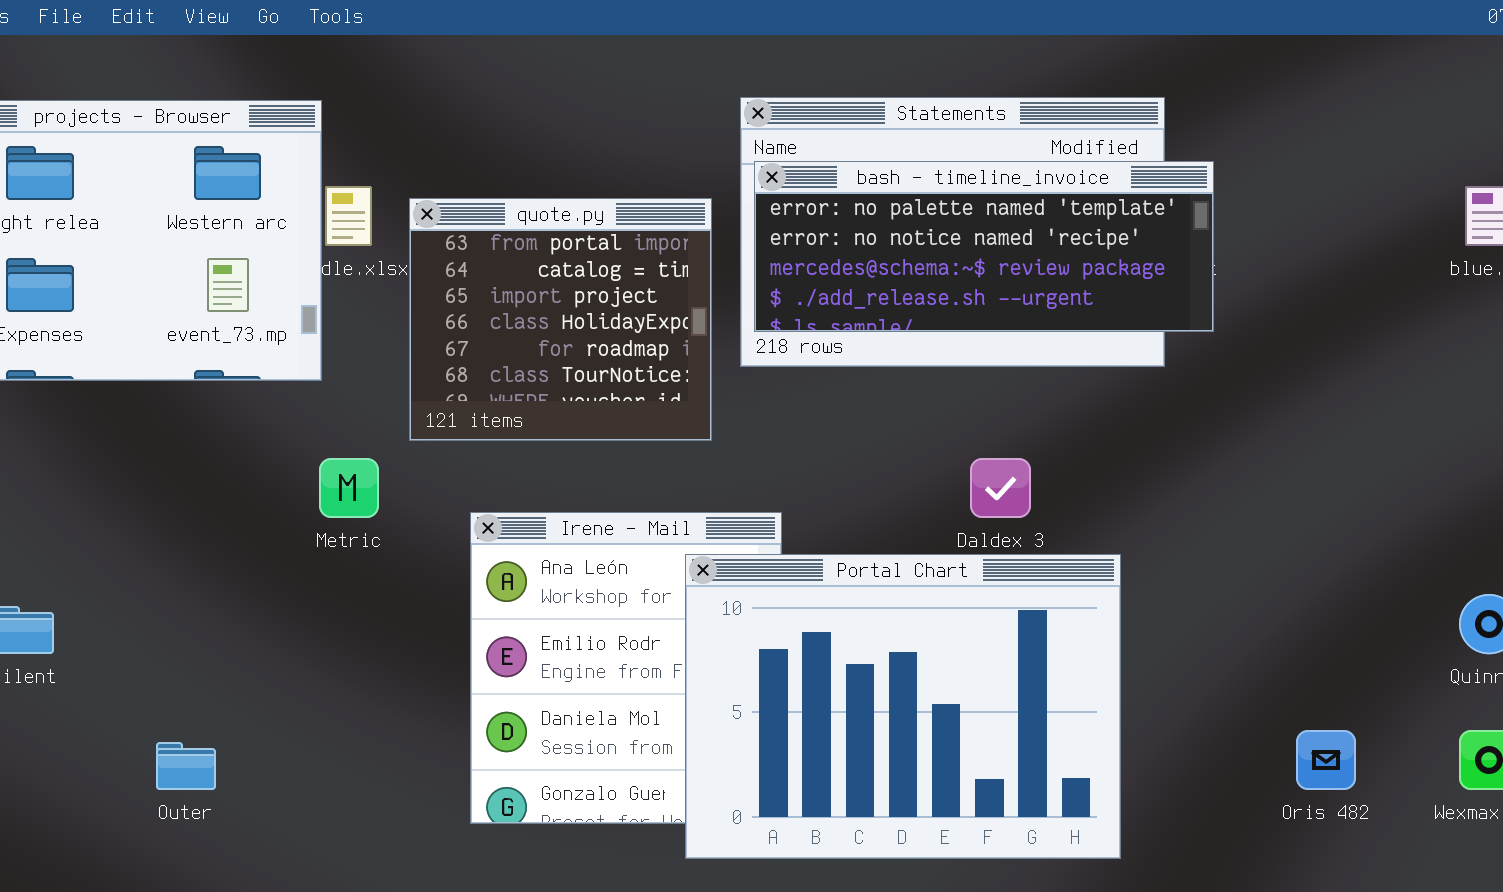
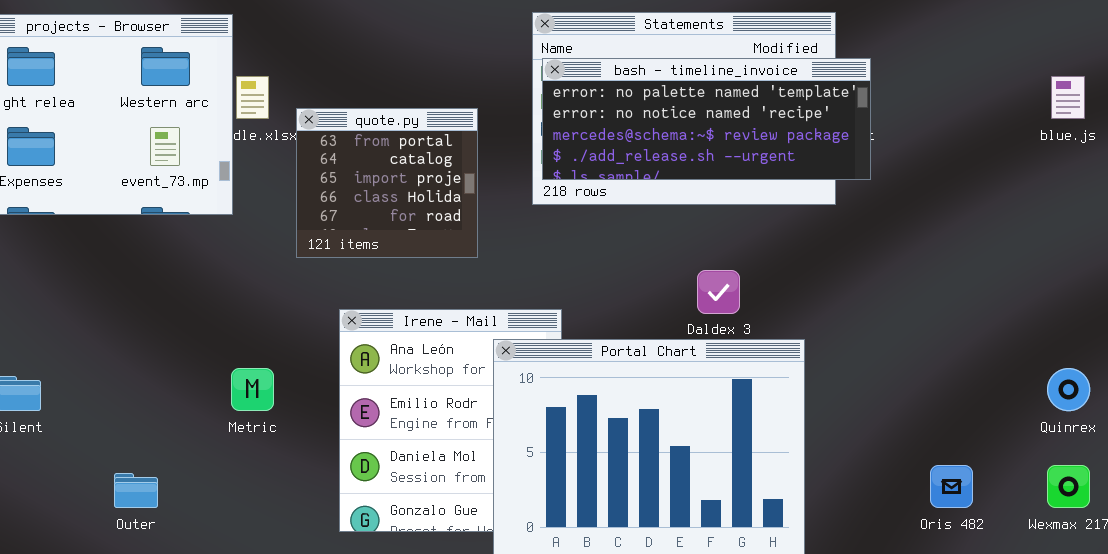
quote.py: [409,198,712,441] -> [296,108,478,258], resized
Metric: [319,458,379,518] -> [231,368,274,411], moved

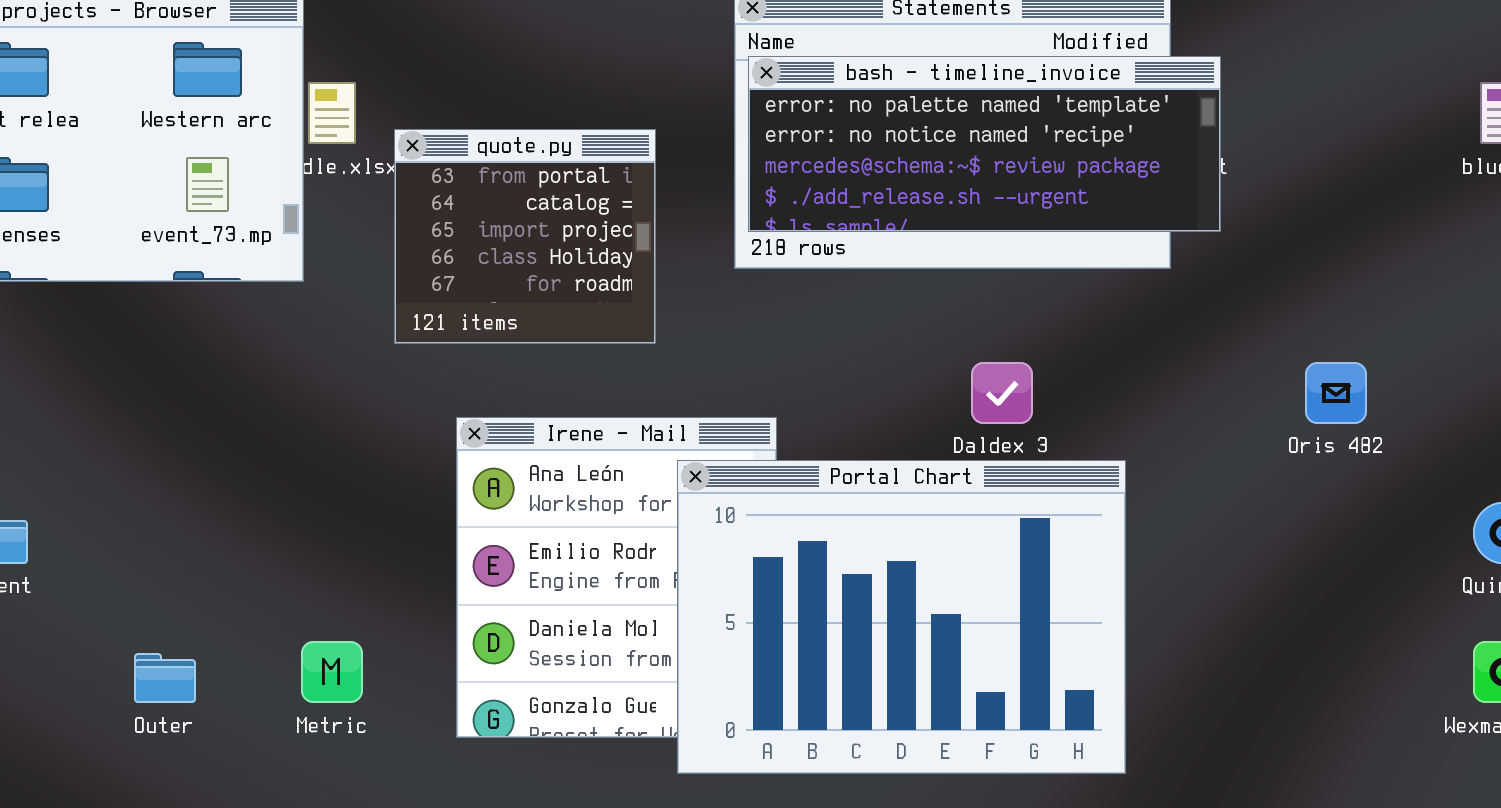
Metric: [231,368,274,411] -> [301,641,363,703], moved
Oris 482: [930,465,973,508] -> [1305,362,1367,424], moved

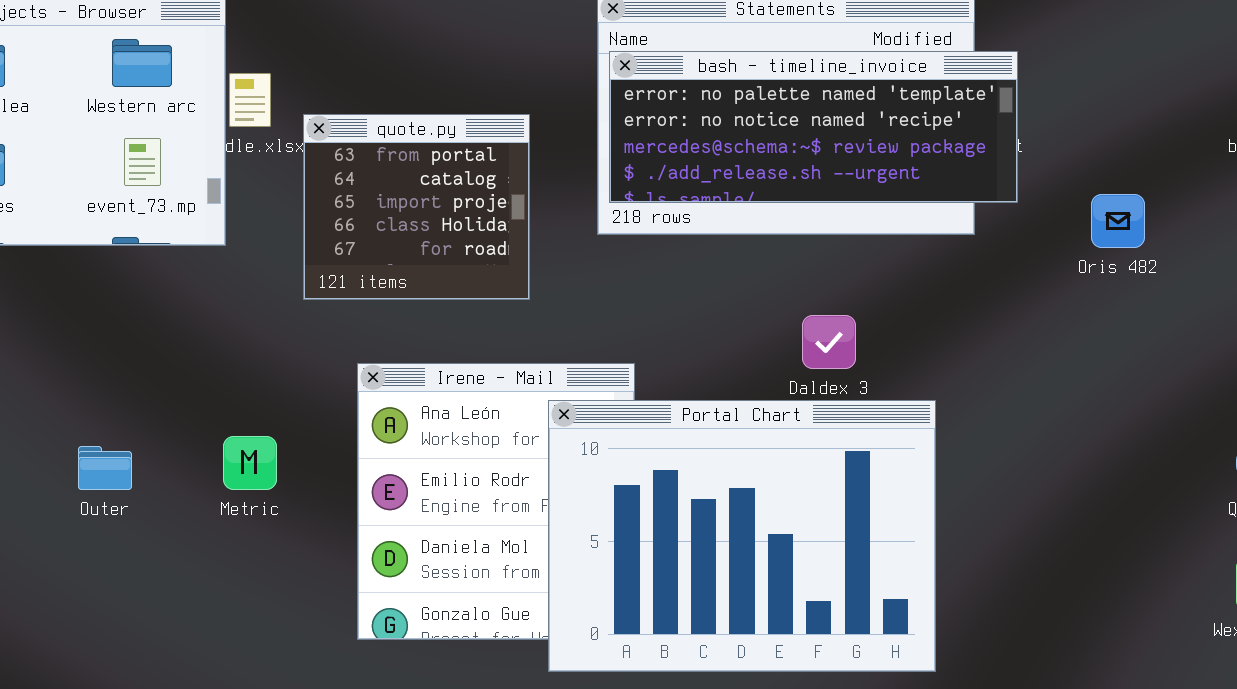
Oris 482: [1305,362,1367,424] -> [1091,194,1145,248], moved
Metric: [301,641,363,703] -> [223,436,277,490], moved
Outer: [134,653,196,703] -> [78,446,132,490], moved

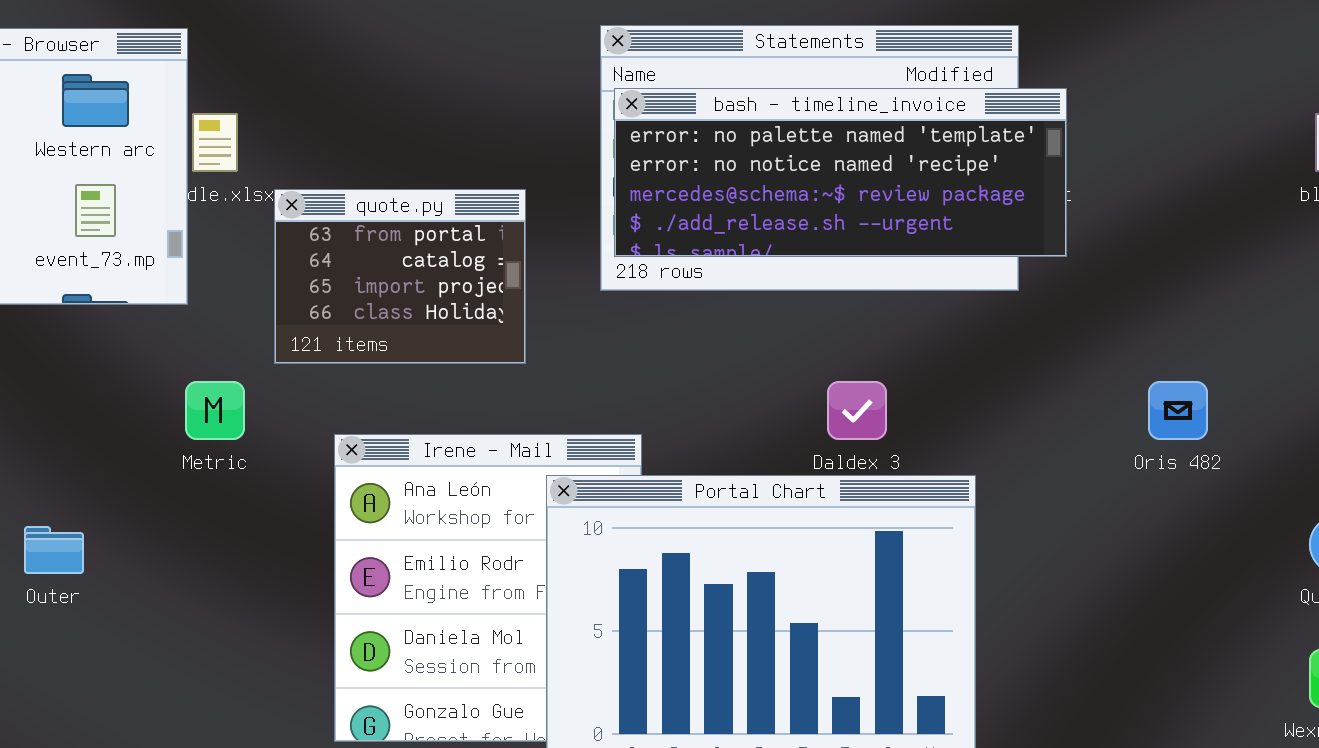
quote.py: [303,114,530,300] -> [274,189,526,364], resized
Oris 482: [1091,194,1145,248] -> [1148,381,1208,440], moved
Metric: [223,436,277,490] -> [185,381,245,440], moved

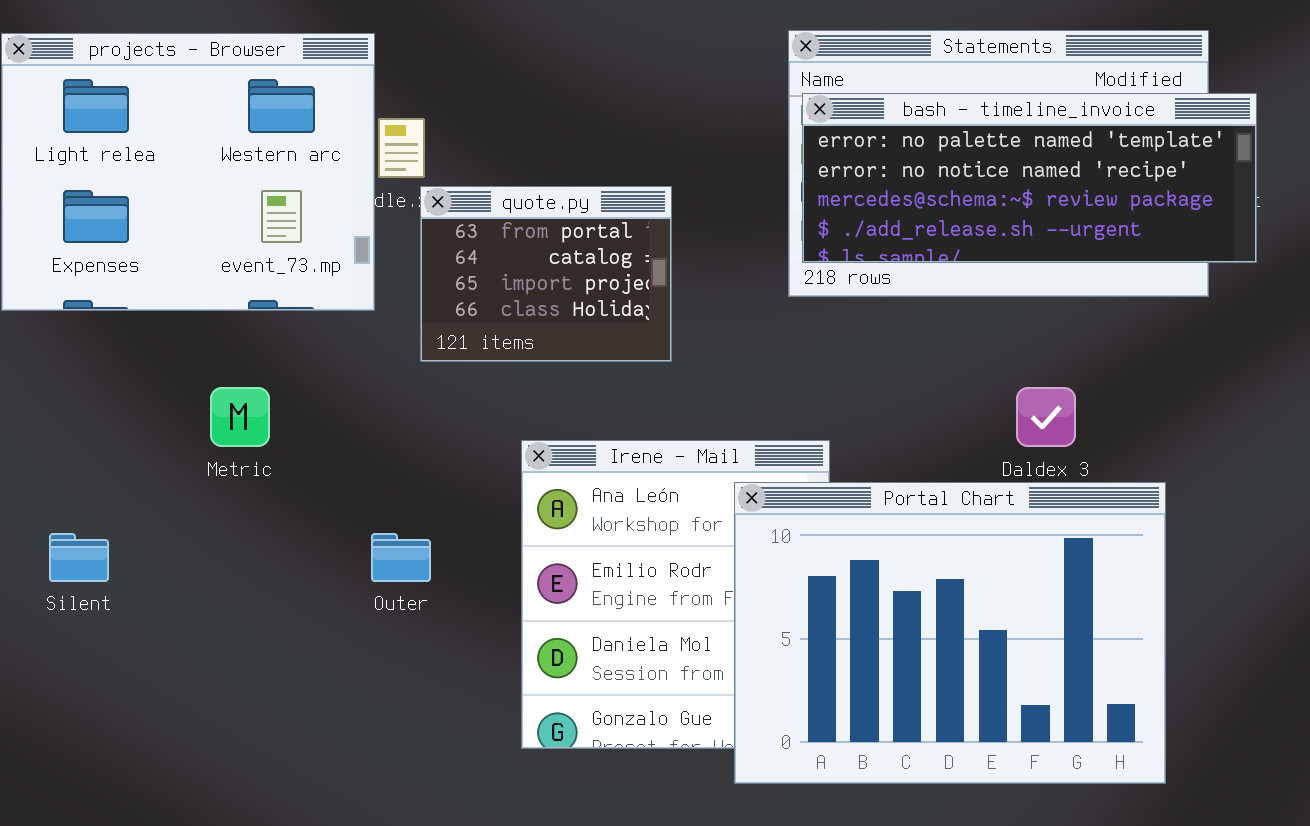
quote.py: [274,189,526,364] -> [420,186,672,362], moved
Metric: [185,381,245,440] -> [210,387,270,447], moved
Outer: [24,526,84,574] -> [371,533,431,582], moved

